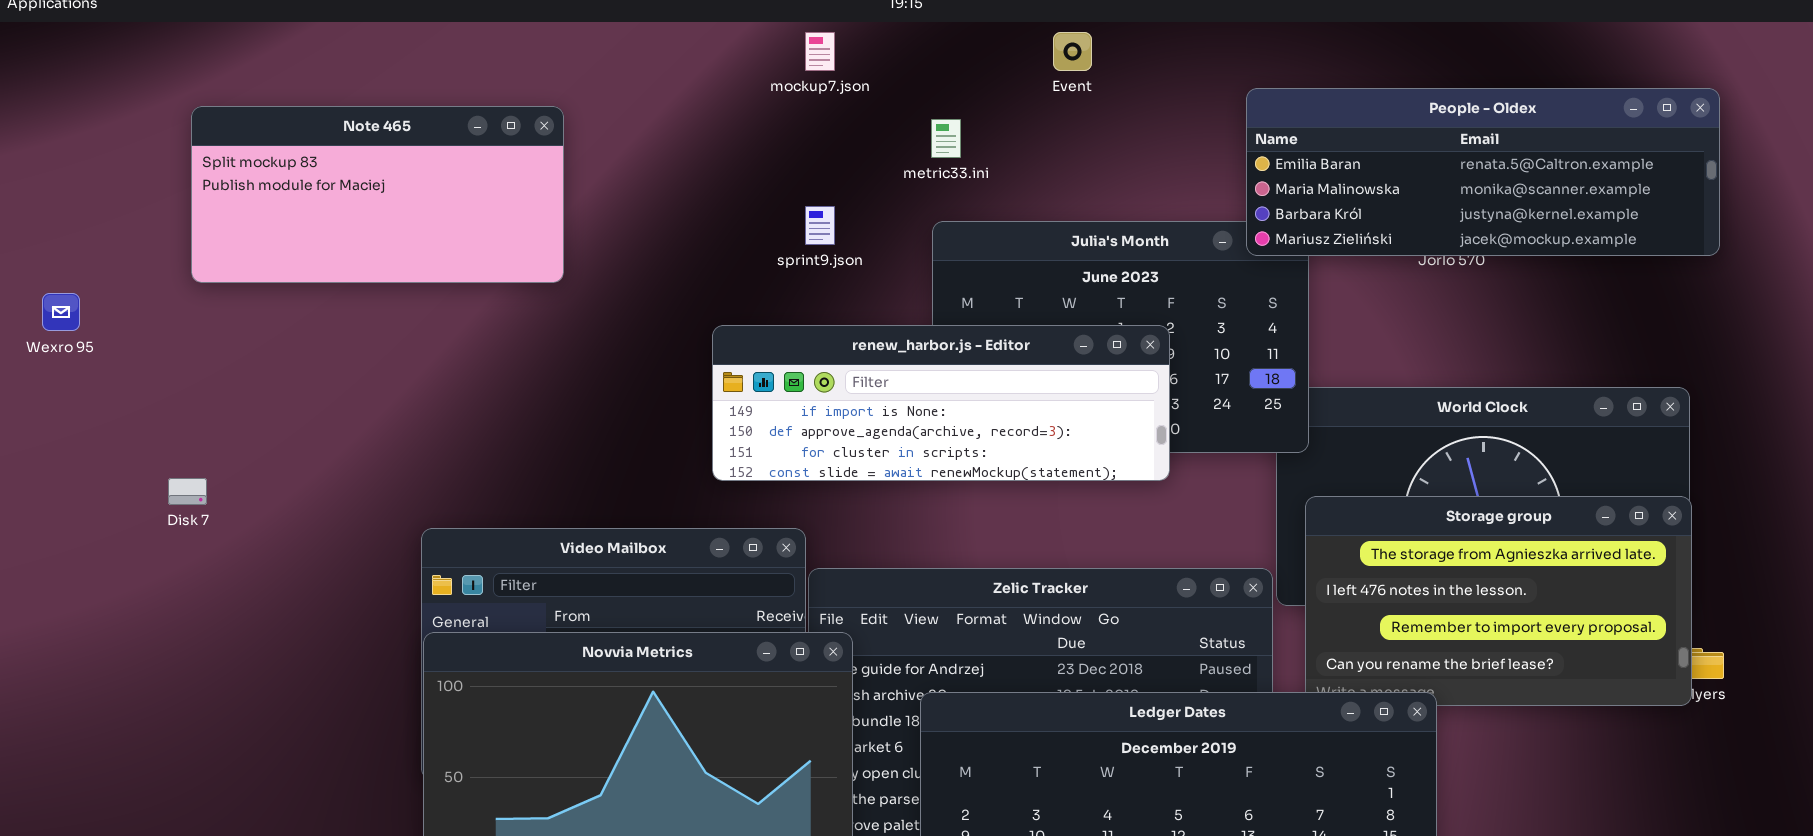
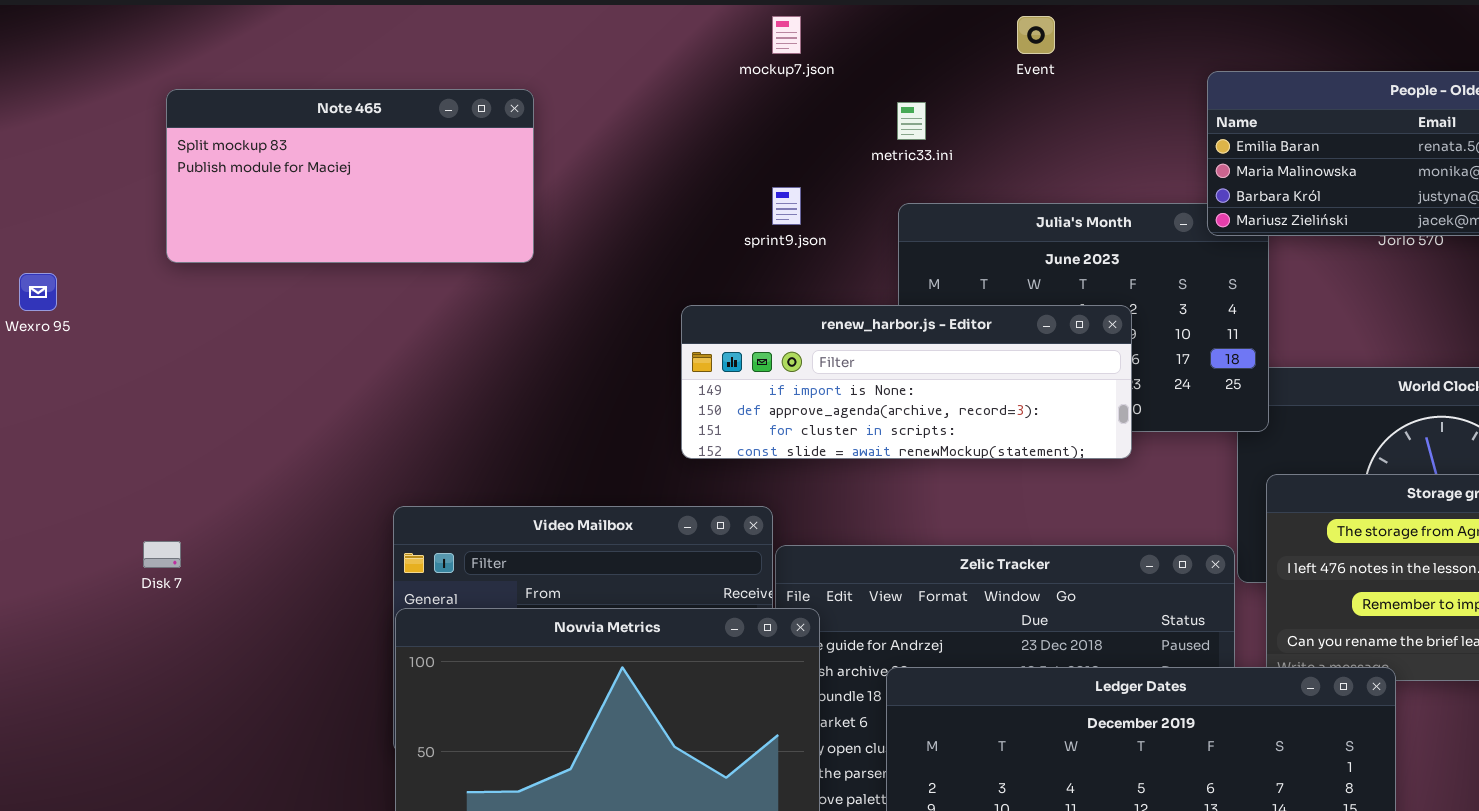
Disk 7: [168,478,207,505] -> [143,541,181,568], moved

